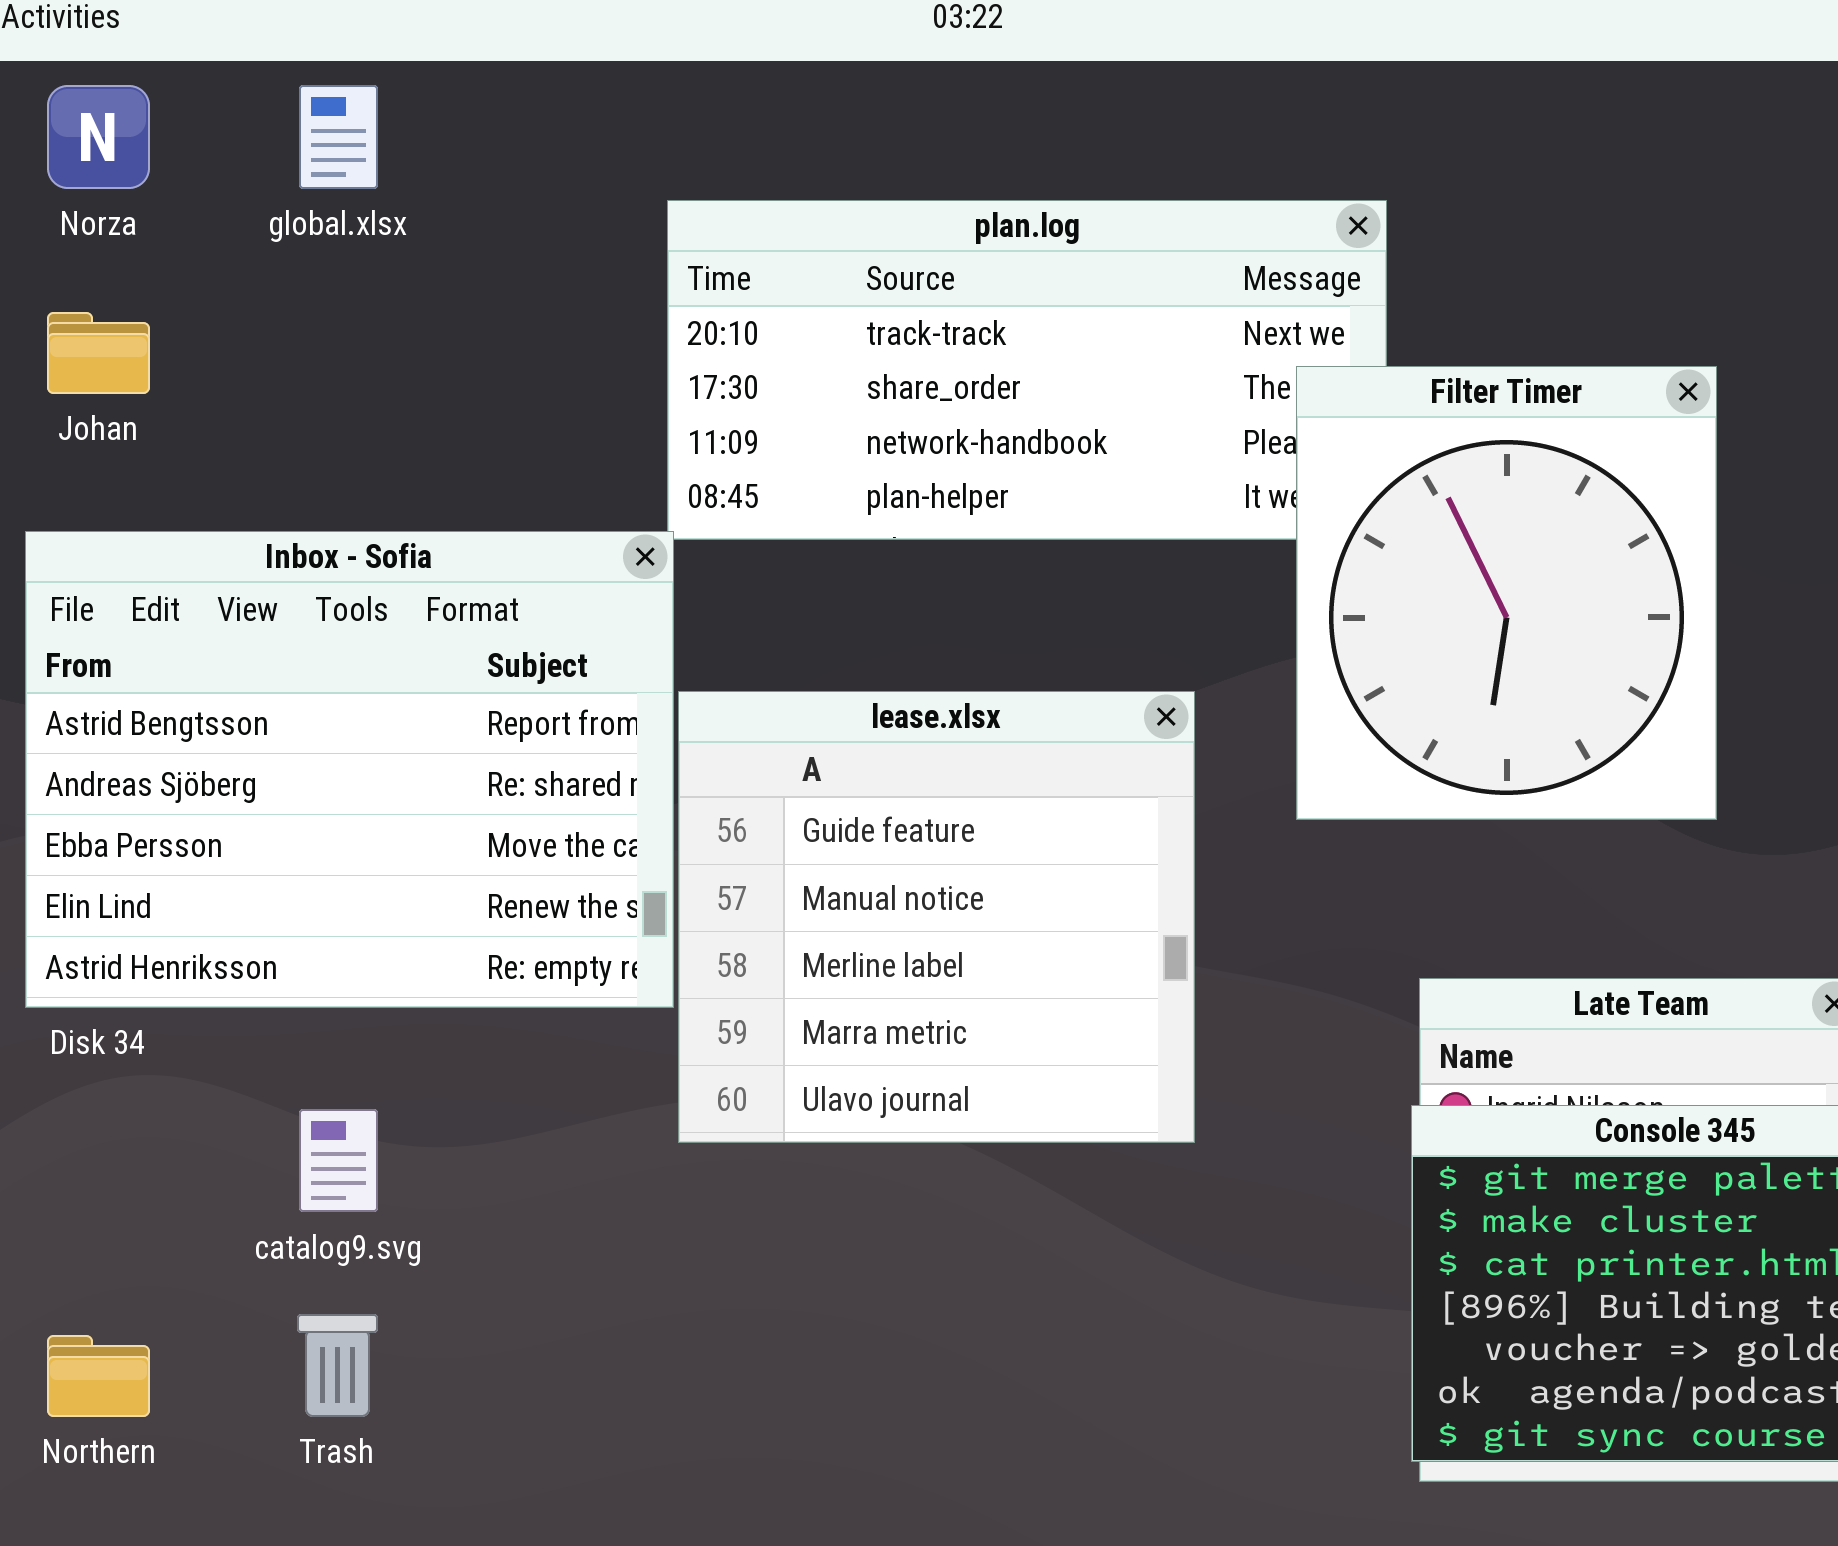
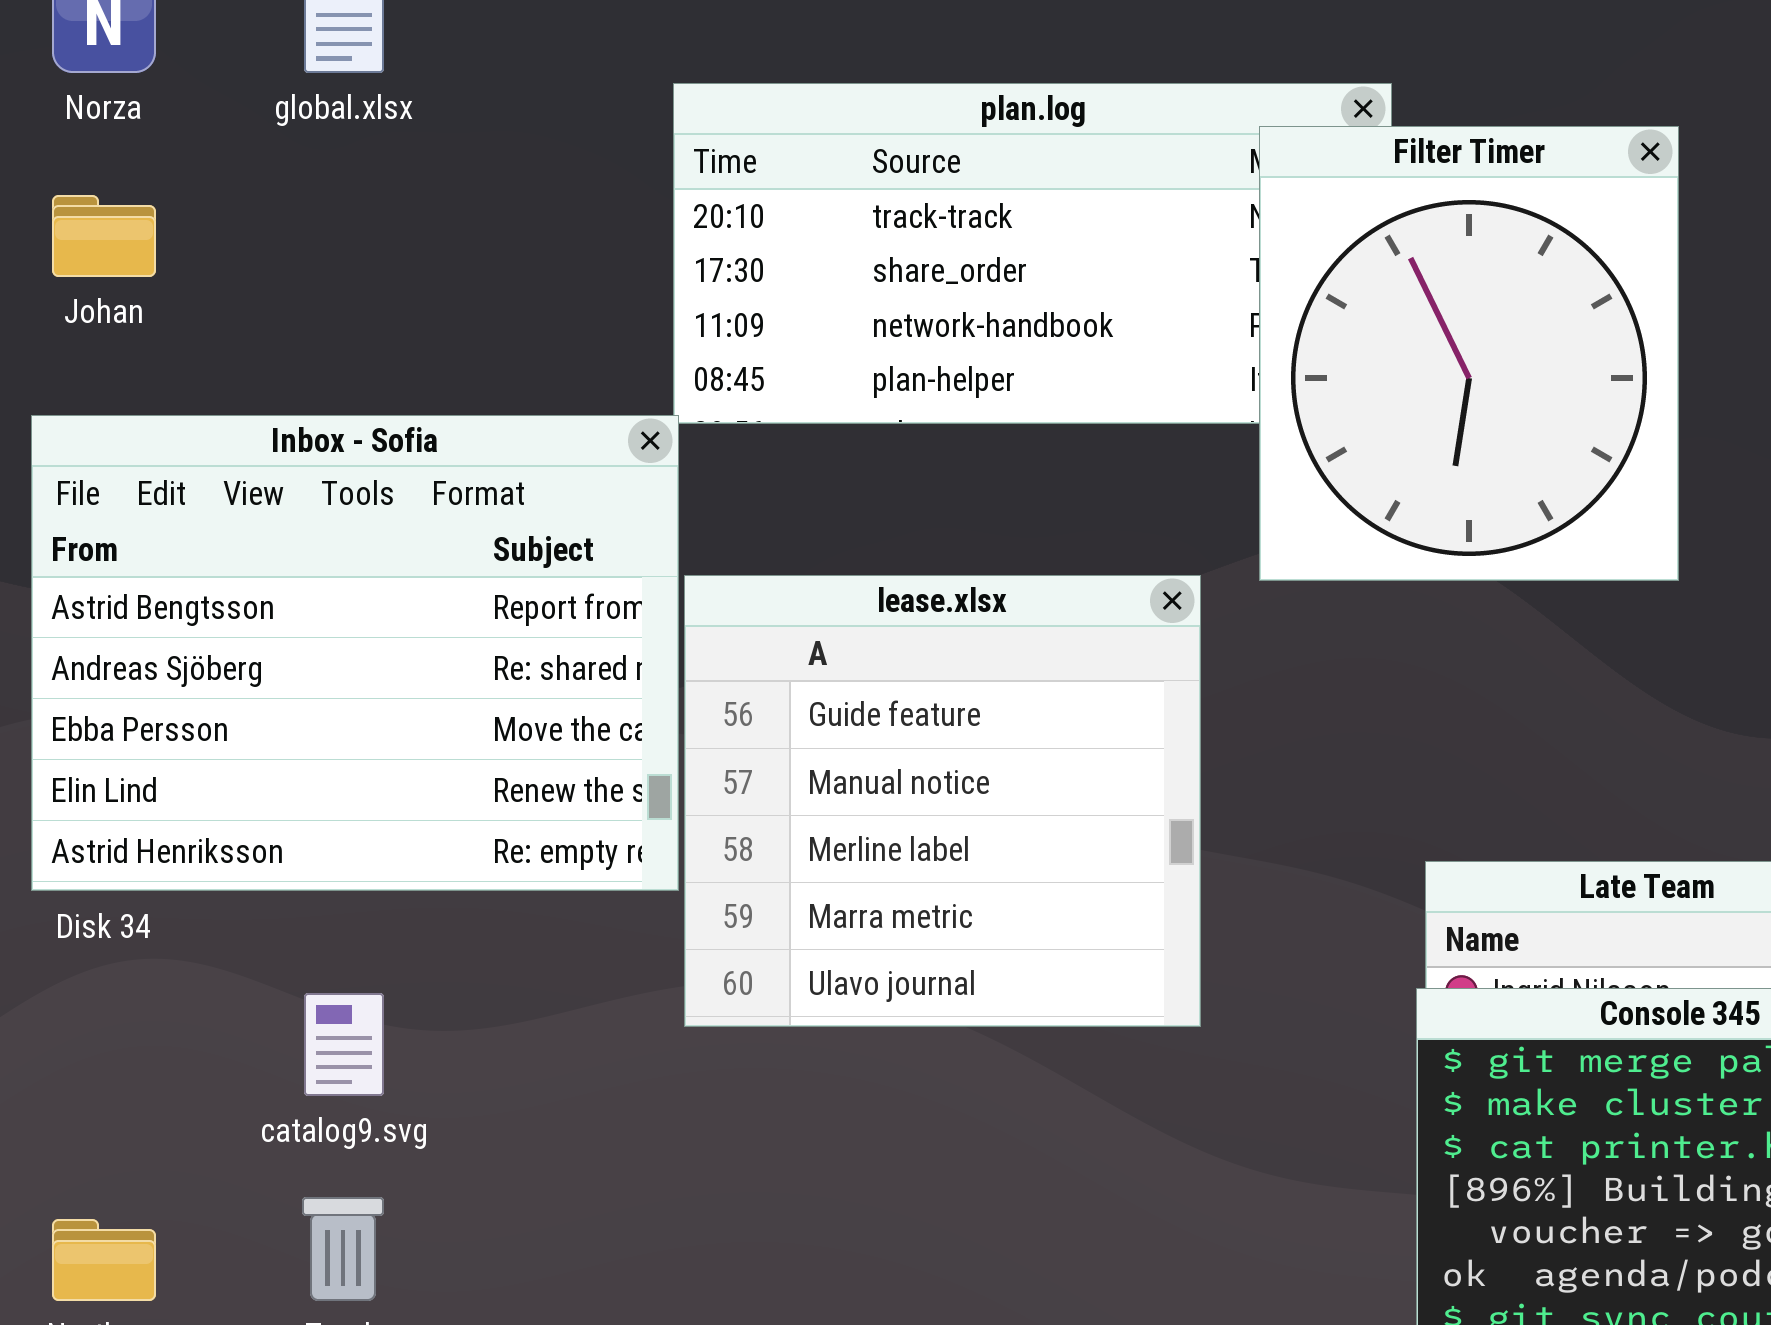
Filter Timer: [1296,366,1717,820] -> [1259,126,1679,581], moved

